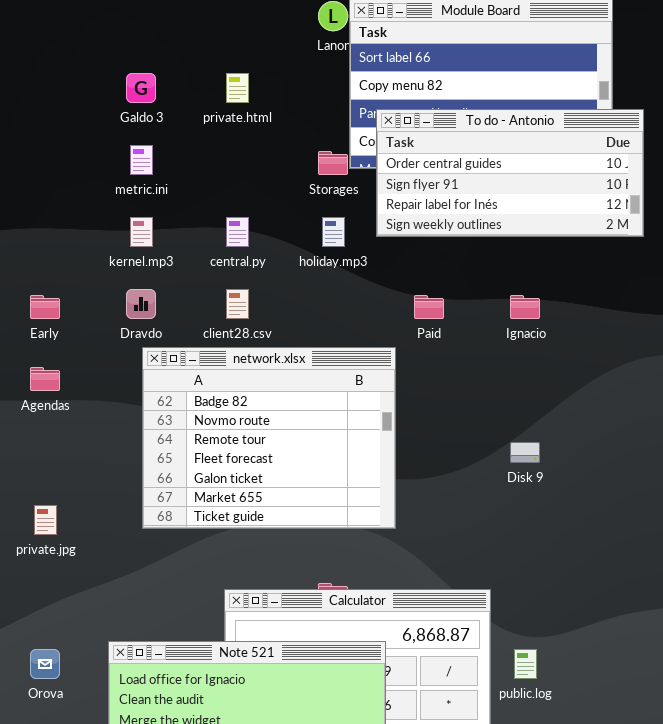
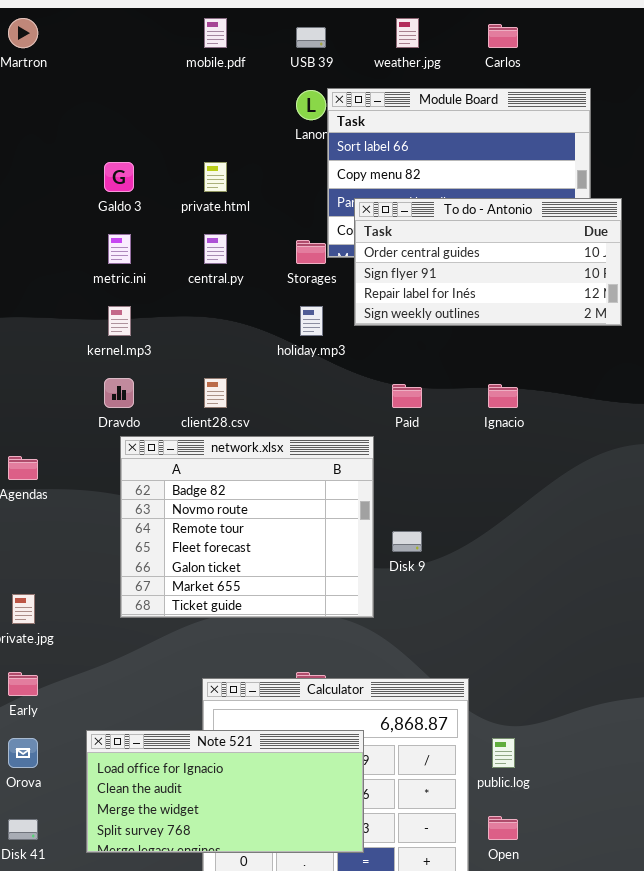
central.py: [226,217,249,247] -> [204,234,227,264], moved
Early: [30,295,60,319] -> [8,672,38,696], moved
Disk 9: [510,442,540,463] -> [392,531,422,552], moved

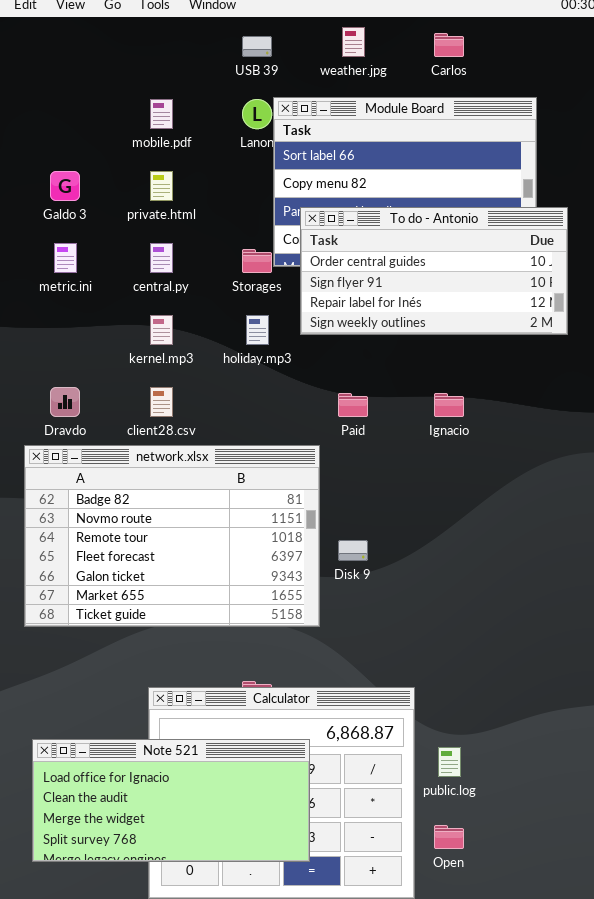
mobile.pdf: [204,18,227,48] -> [150,99,173,129], moved
kernel.mp3: [108,306,131,336] -> [150,315,173,345], moved
network.xlsx: [120,436,374,618] -> [24,445,320,627], resized

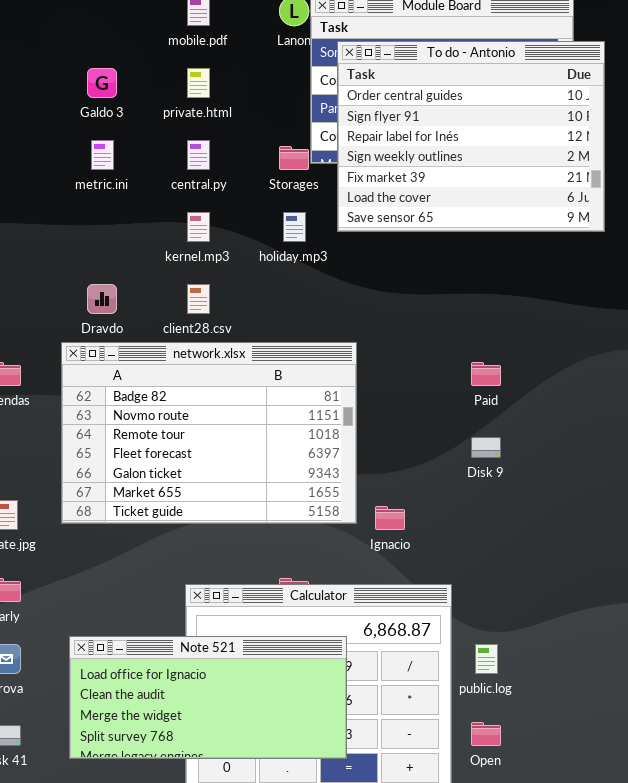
To do - Antonio: [300,207,568,335] -> [337,41,605,232], resized
Paid: [338,393,368,417] -> [471,362,501,386], moved
Ignacio: [434,393,464,417] -> [375,506,405,530], moved
Disk 9: [338,540,368,561] -> [471,437,501,458], moved

